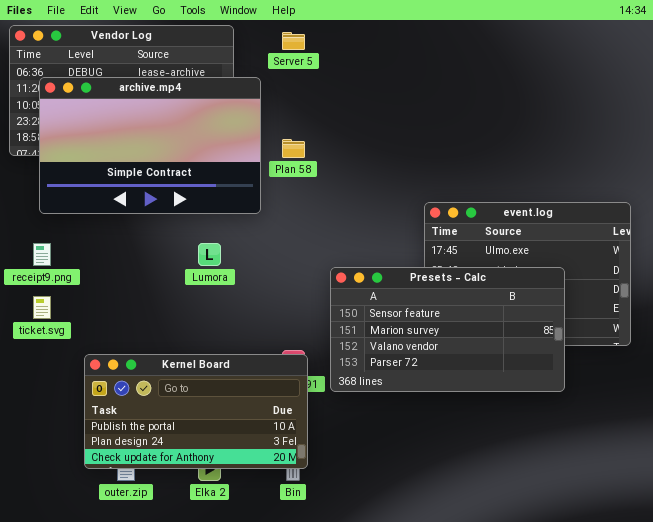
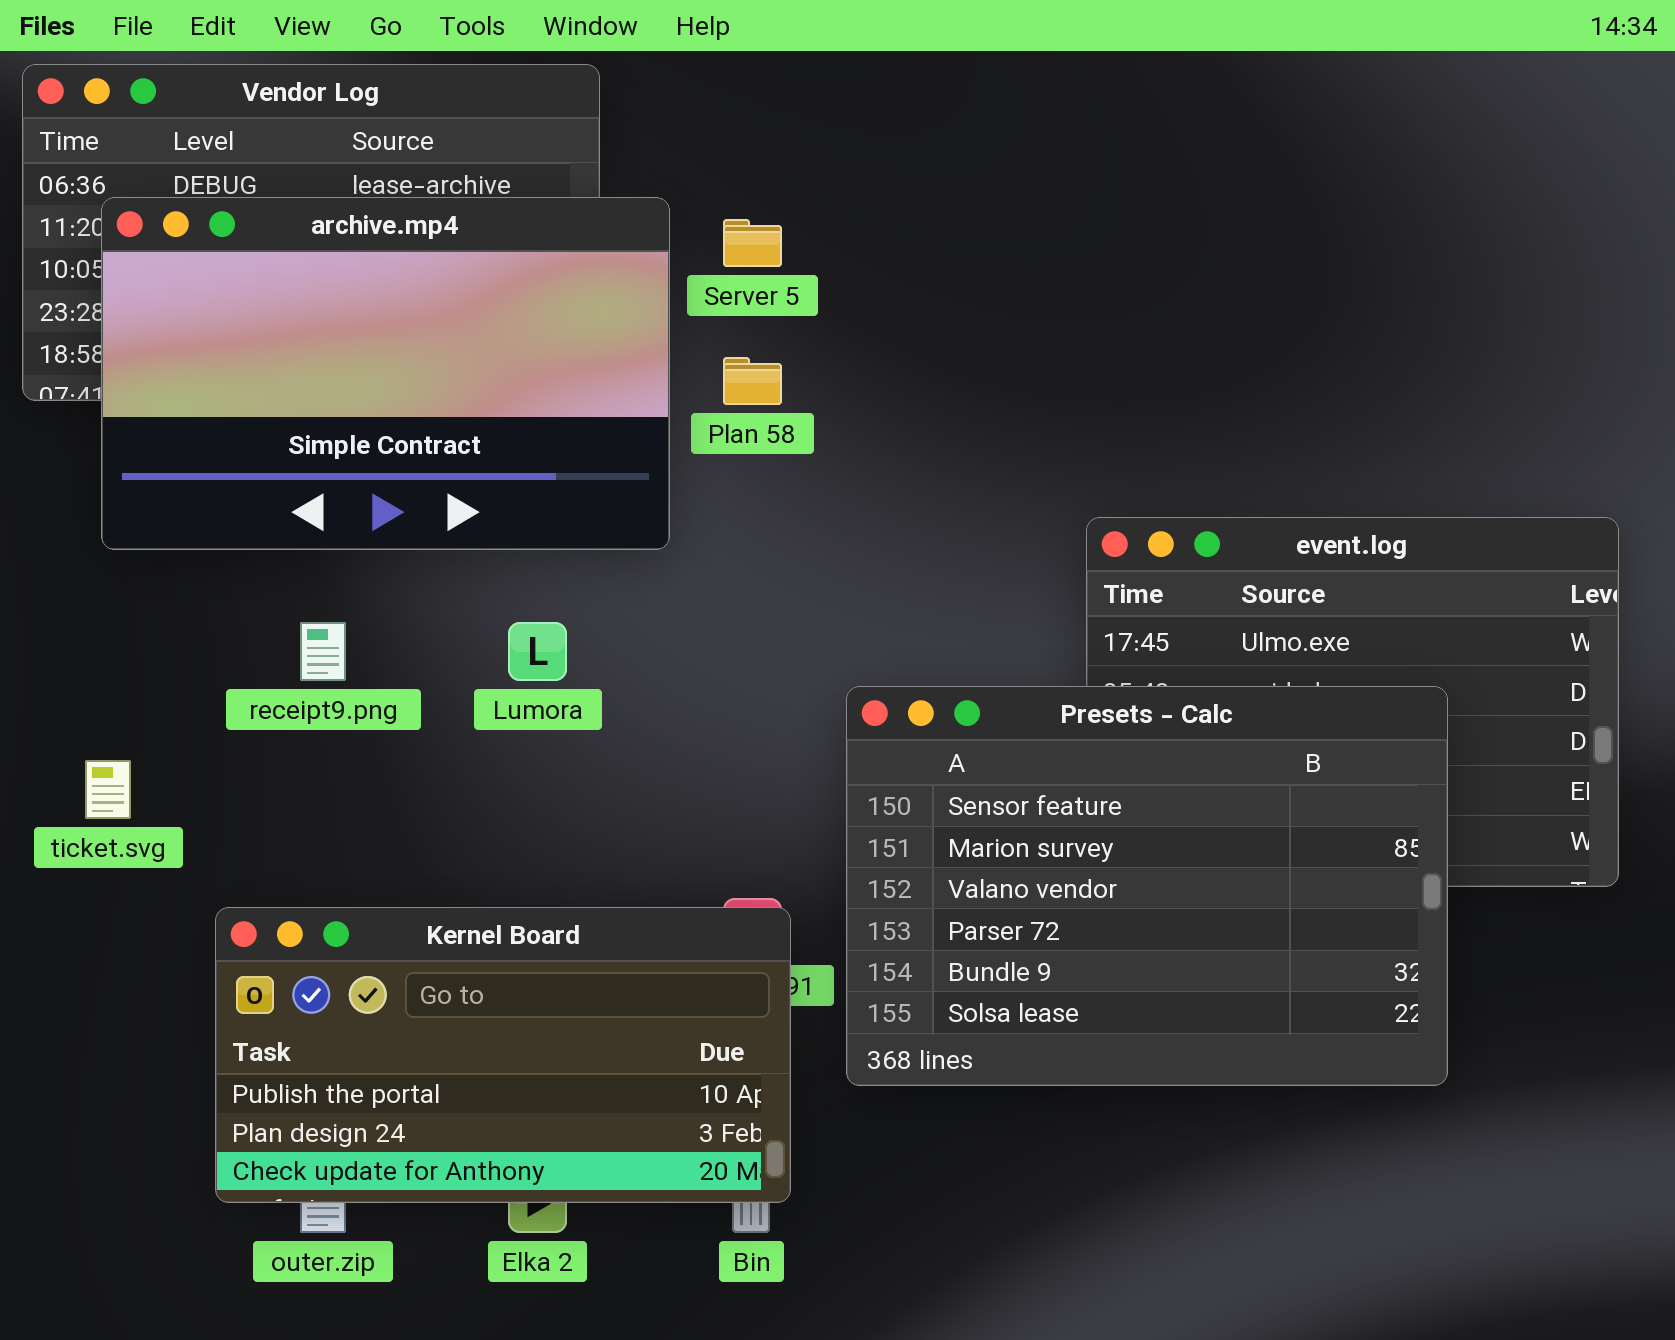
Server 5: [282,32,305,50] -> [723,219,782,267], moved
receipt9.png: [33,243,51,266] -> [300,622,346,681], moved
Presets - Calc: [330,267,565,392] -> [846,686,1448,1086], resized

